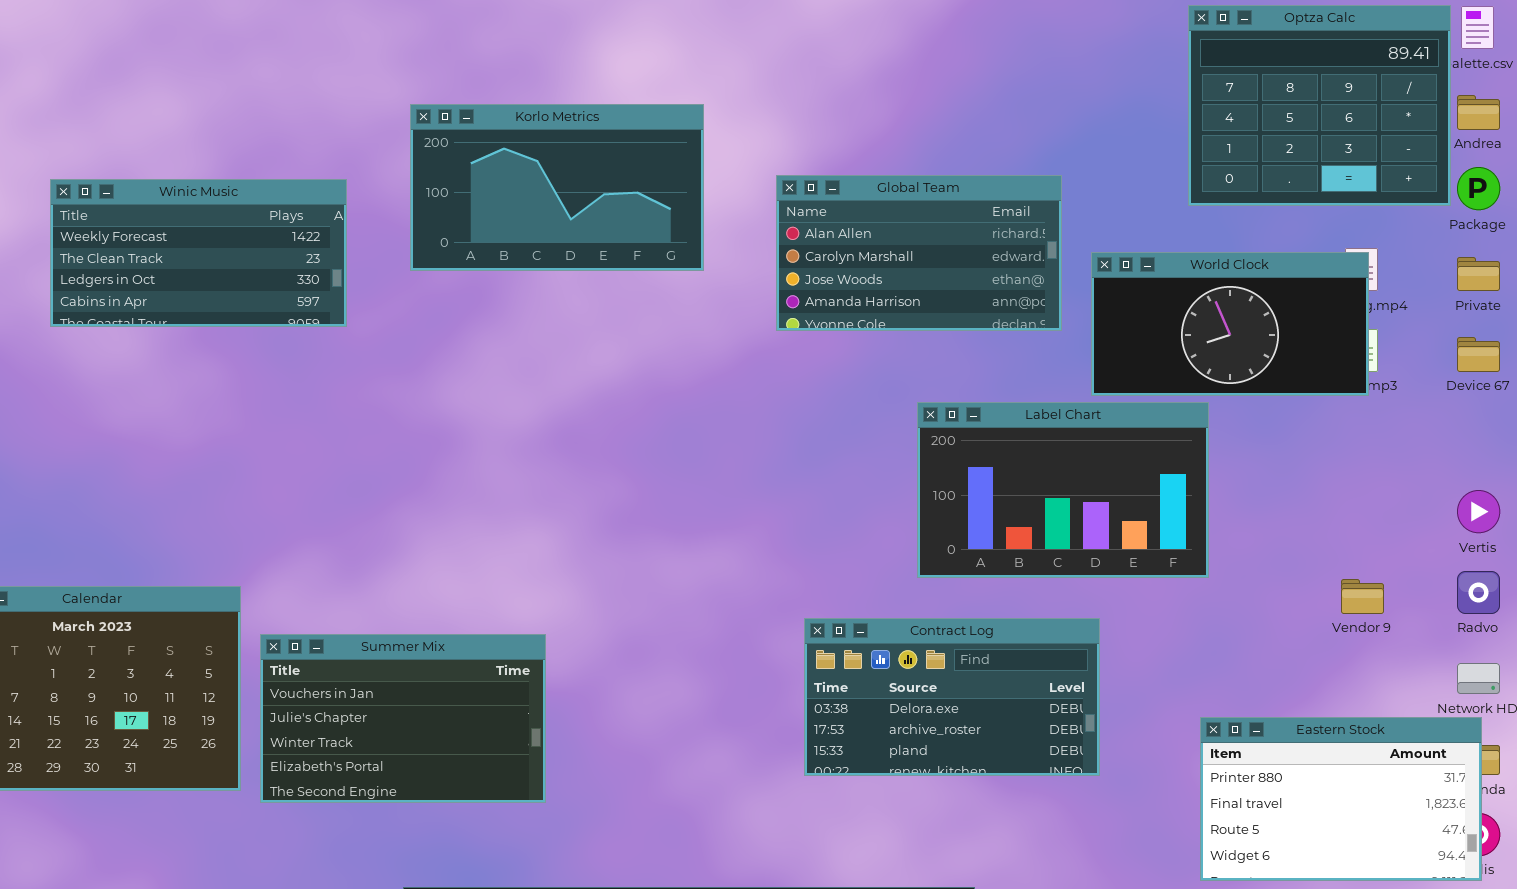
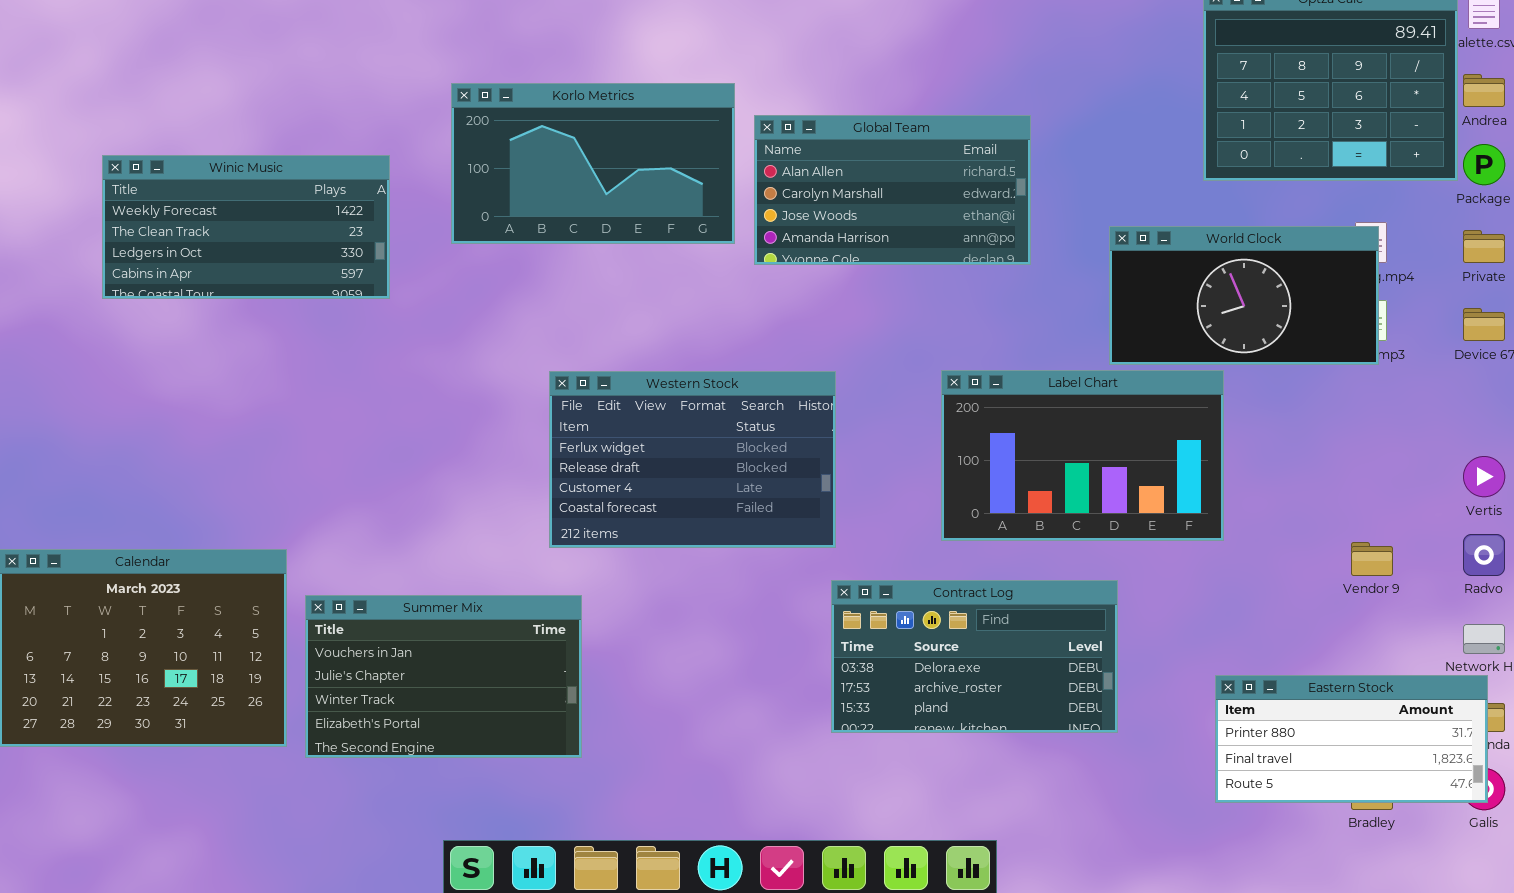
Global Team: [776,175,1062,331] -> [754,115,1031,265], moved
Western Stock: none -> [549,371,836,548], opened
Eastern Stock: [1200,717,1482,881] -> [1215,675,1488,803], resized

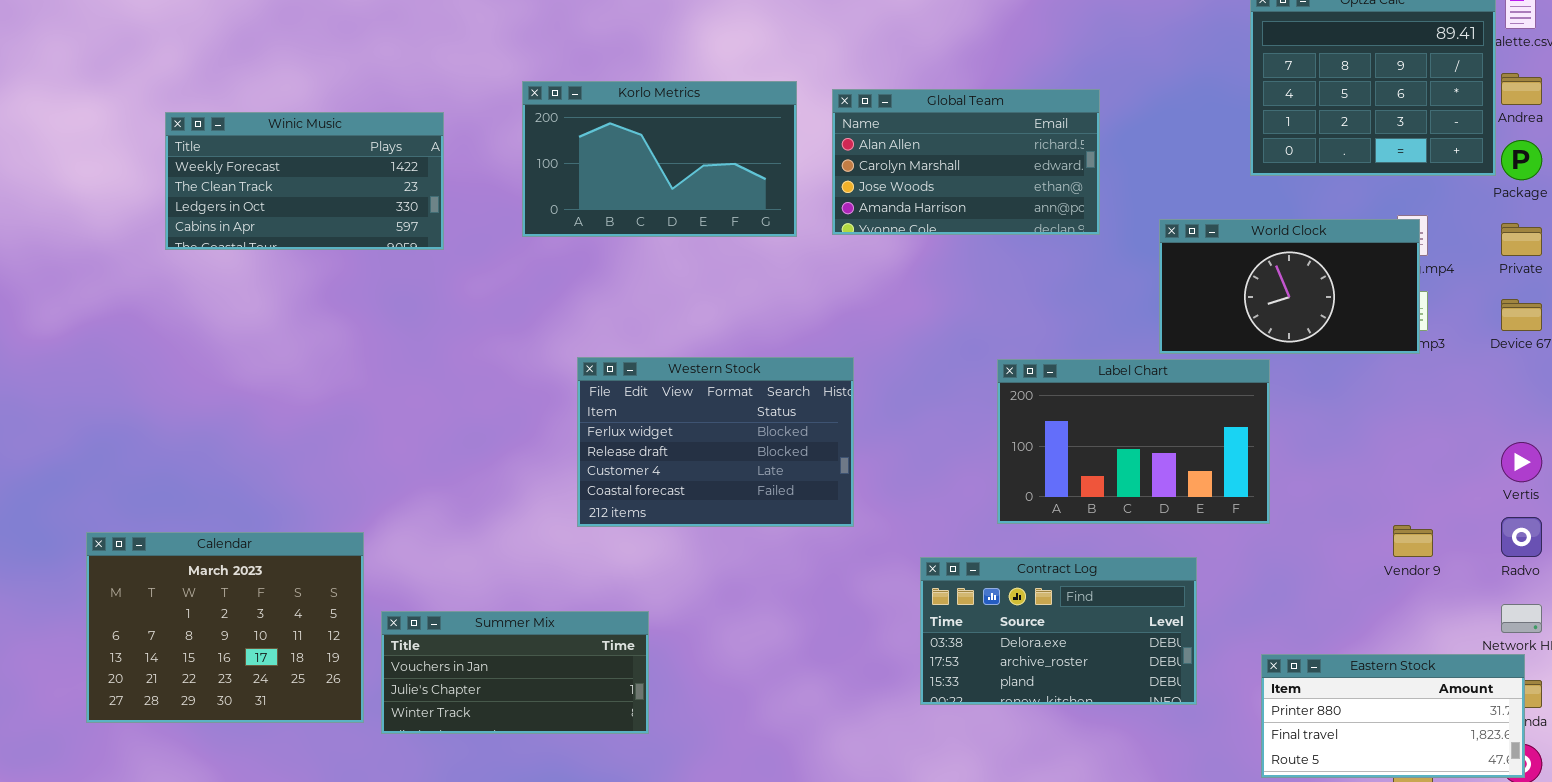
Global Team: [754,115,1031,265] -> [832,89,1100,235], moved
Winic Music: [102,155,390,299] -> [165,112,444,250], moved
Western Stock: [549,371,836,548] -> [577,357,854,527], moved
Contract Log: [831,580,1118,733] -> [920,557,1197,705], moved
Summer Mix: [305,595,582,758] -> [381,611,649,734], resized

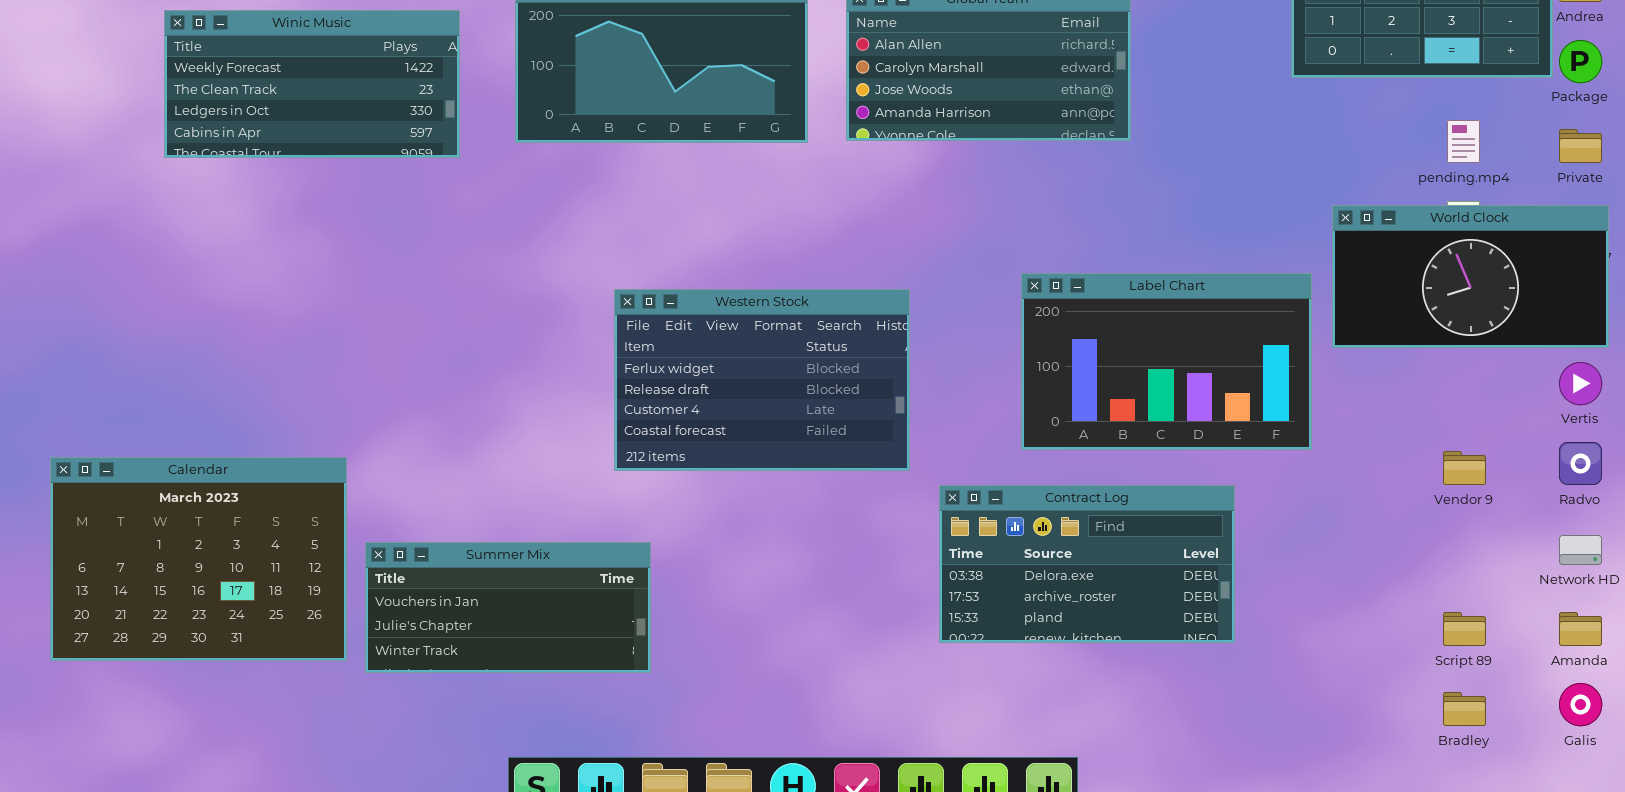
Winic Music: [165,112,444,250] -> [164,10,460,158], moved
World Clock: [1159,219,1420,354] -> [1332,205,1609,348], moved
Western Stock: [577,357,854,527] -> [614,289,910,471], moved
Eastern Stock: [1261,654,1525,778] -> none, closed

